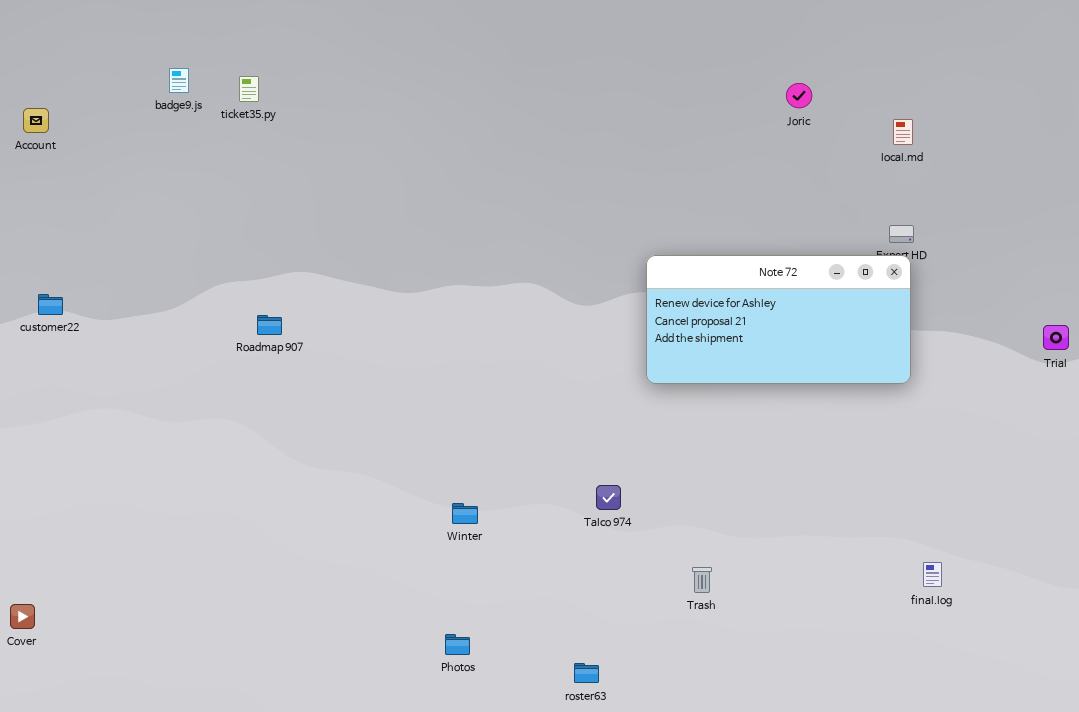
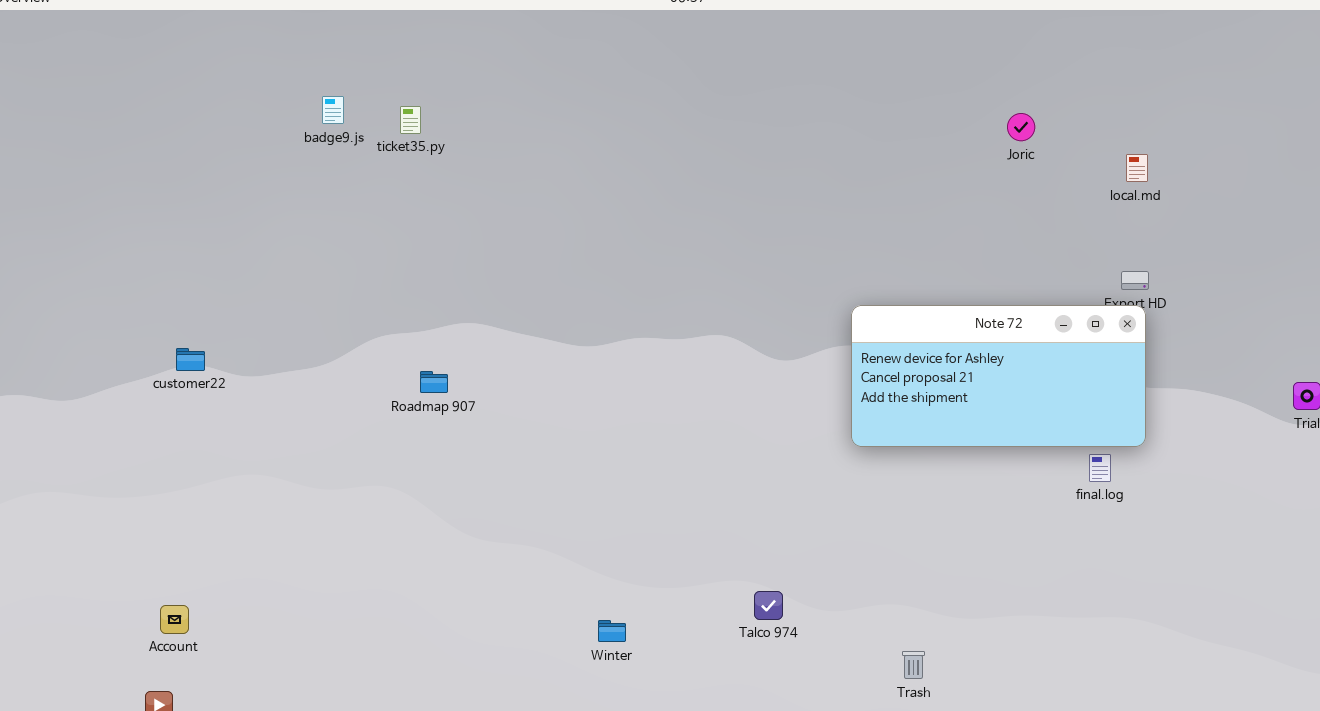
Account: [23,108,49,133] -> [160,605,189,634], moved
Talco 974: [596,485,621,510] -> [754,591,783,620], moved
Winter: [452,503,478,524] -> [598,620,626,642], moved
final.log: [923,562,942,587] -> [1089,454,1111,482], moved

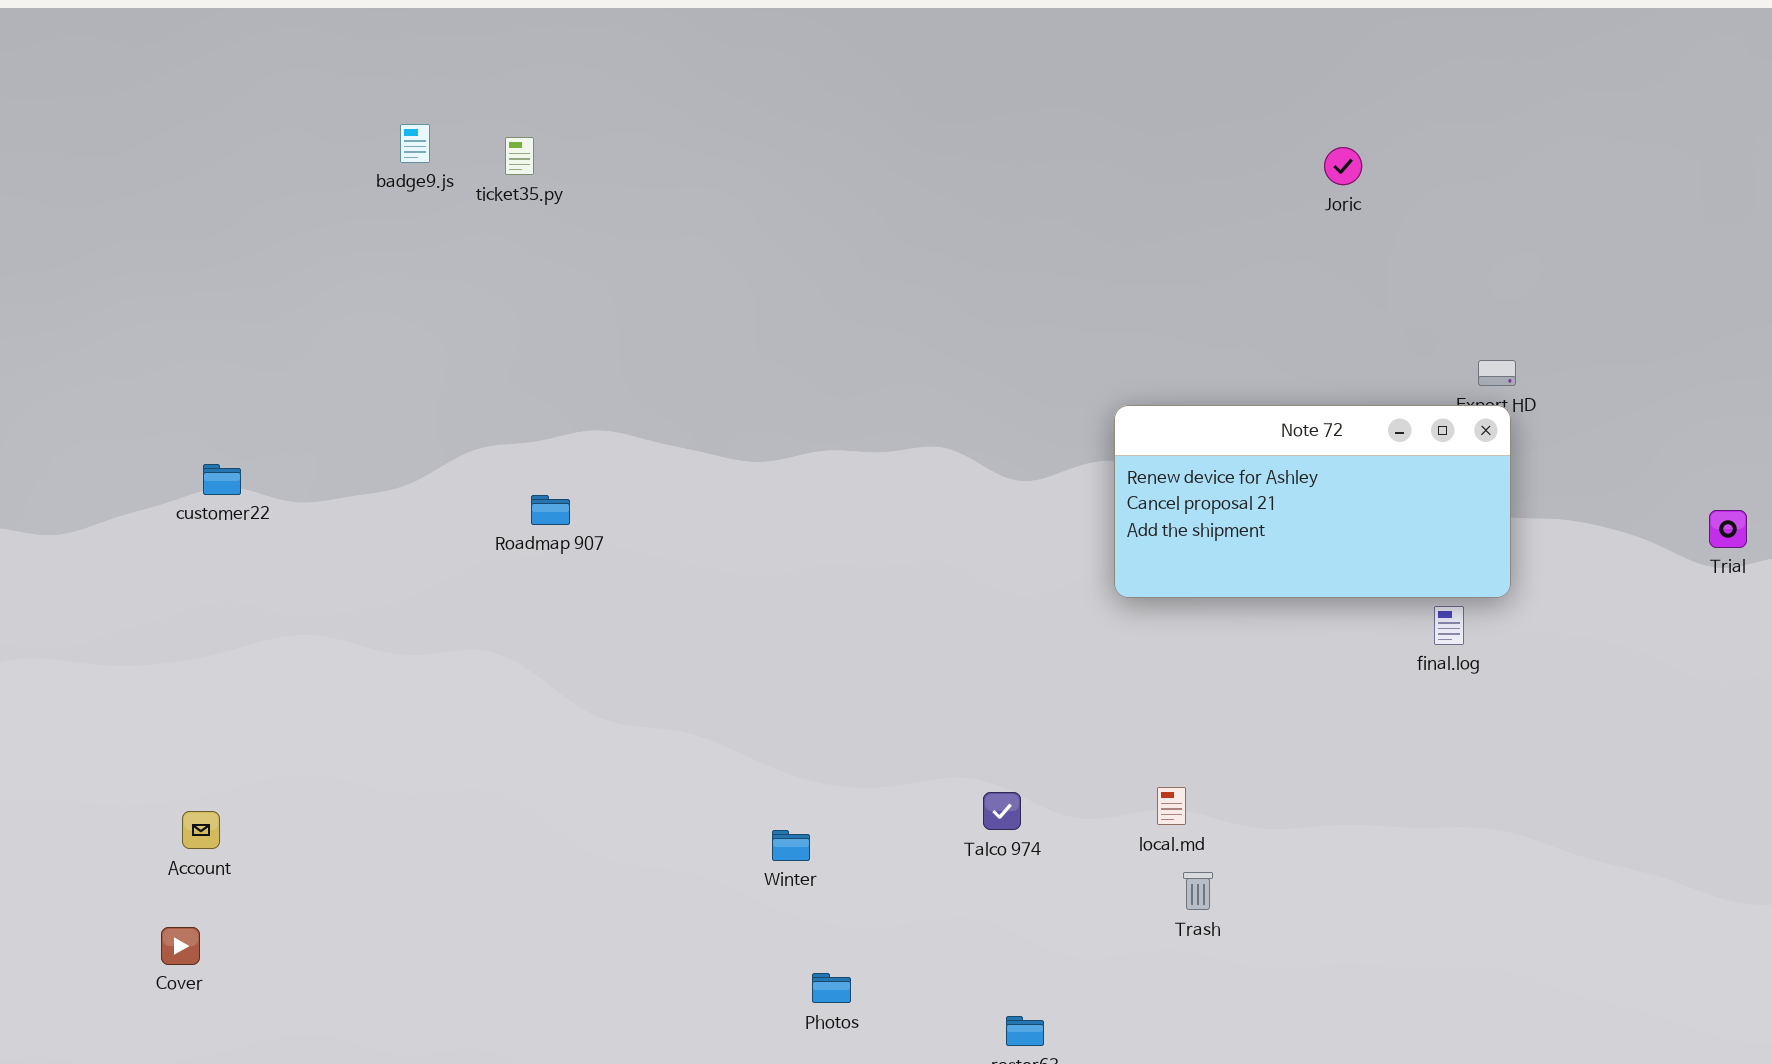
local.md: [1126,154,1148,182] -> [1157,787,1186,825], moved

